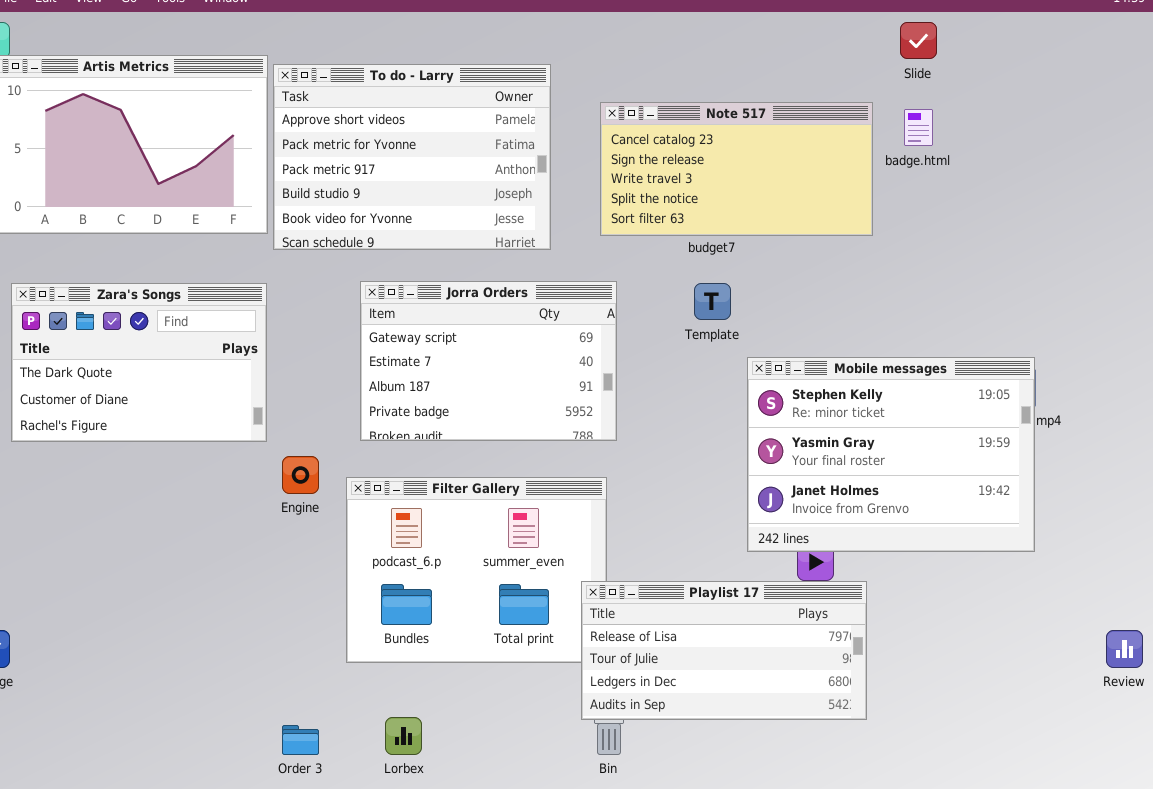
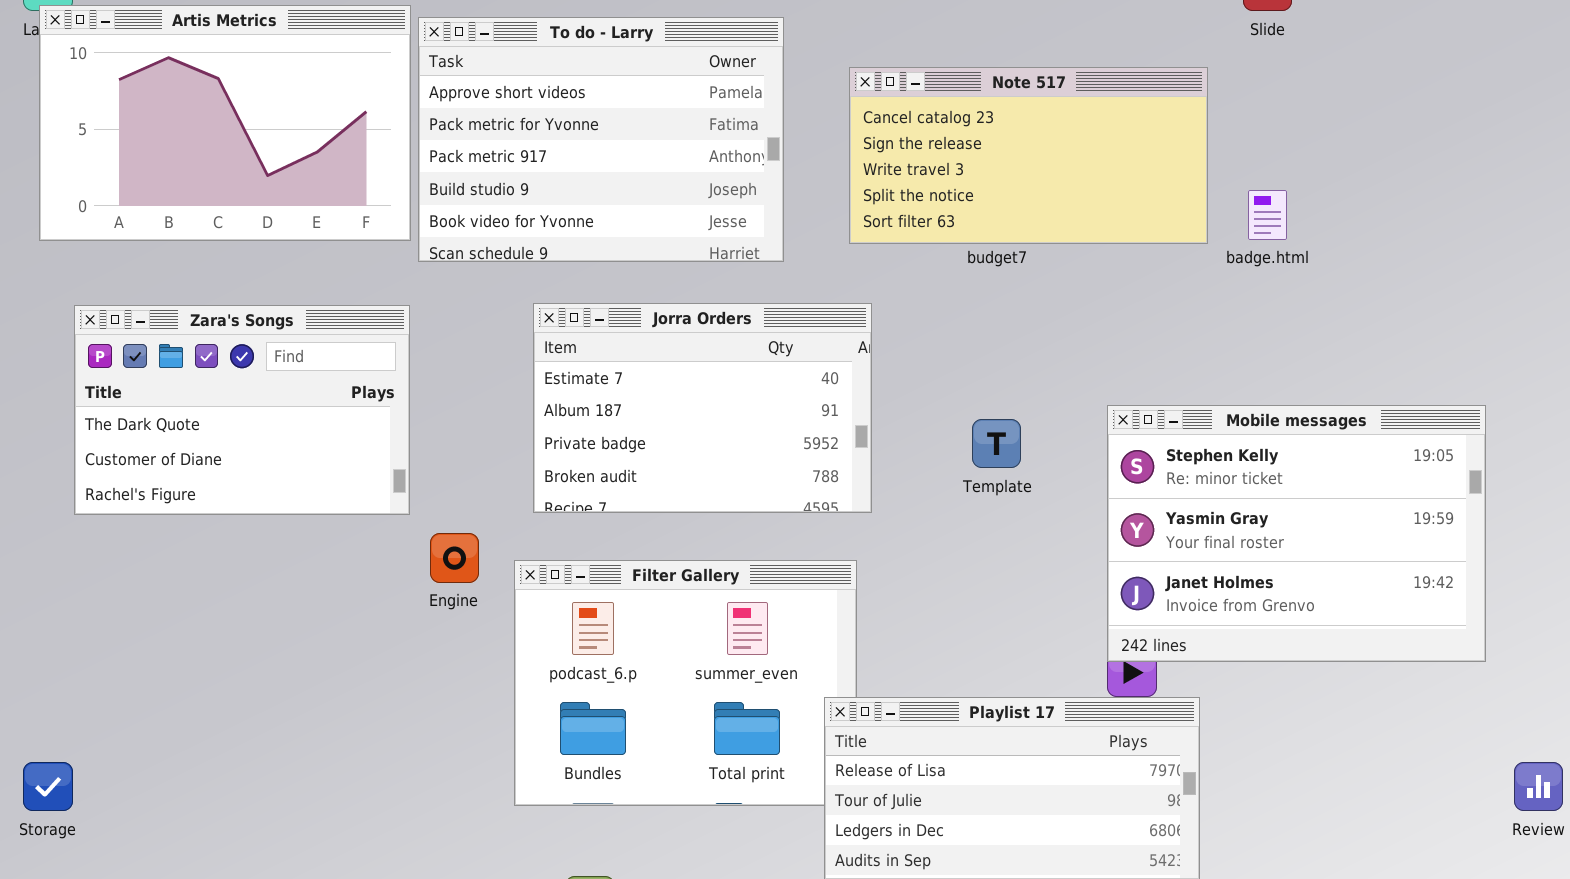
badge.html: [904,109,933,146] -> [1248,190,1287,240], moved
Jorra Orders: [360,281,617,441] -> [533,303,872,513], scrolled down 1 row
Template: [694,283,731,320] -> [972,419,1021,468], moved
Mobile messages: [747,357,1035,552] -> [1107,405,1486,662], moved

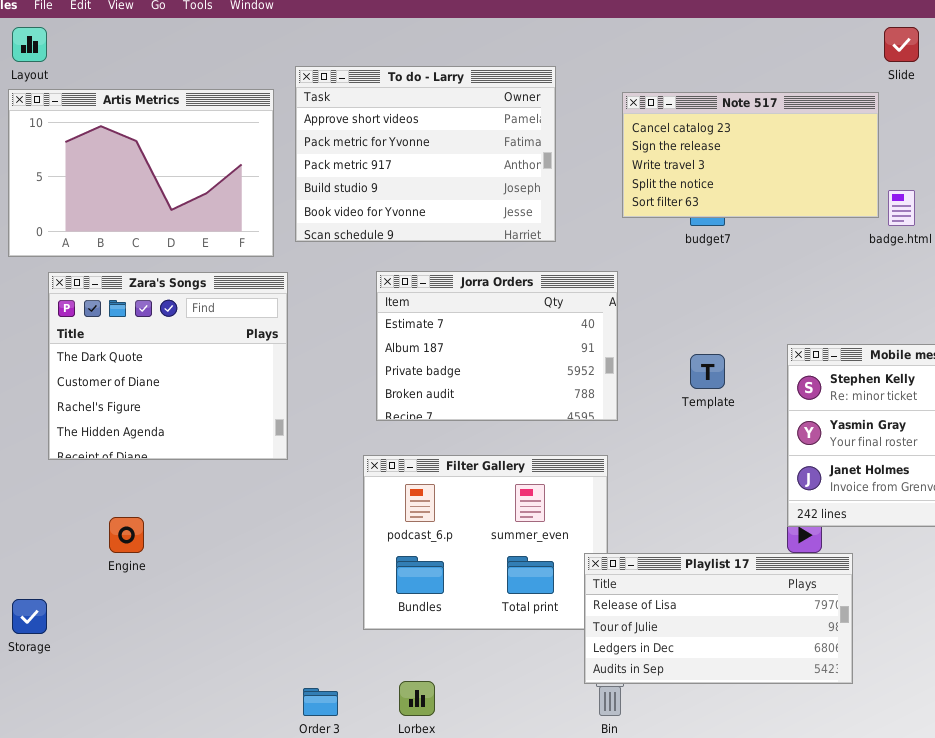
Artis Metrics: [39,5,411,241] -> [8,89,274,257], moved
Note 517: [849,67,1208,244] -> [622,92,879,218], moved
Zara's Songs: [74,305,410,515] -> [48,272,288,460], resized
Engine: [430,533,479,583] -> [109,517,144,553], moved

